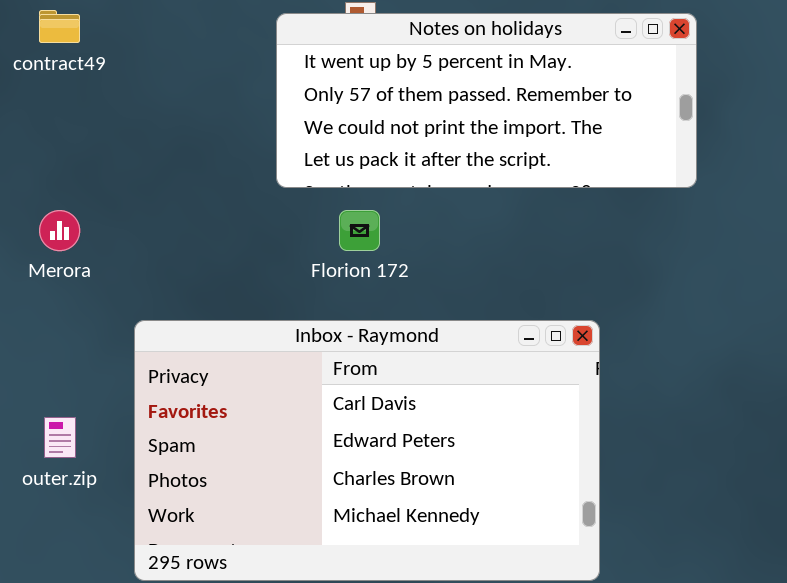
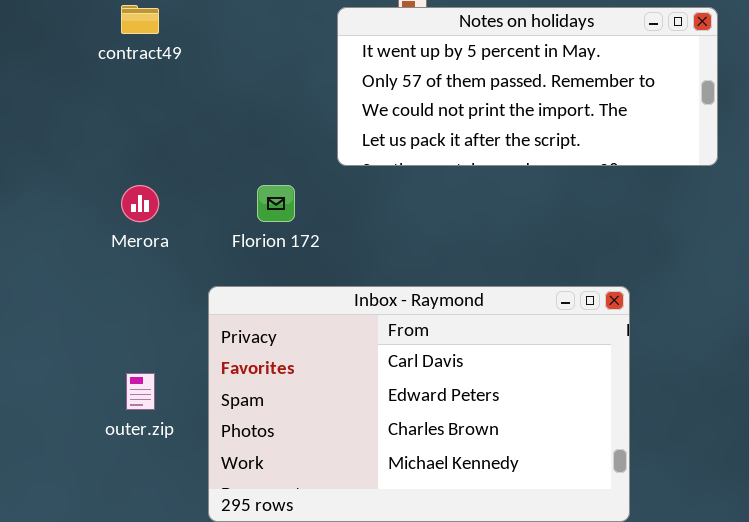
Florion 172: [339,210,380,251] -> [257,185,295,222], moved

